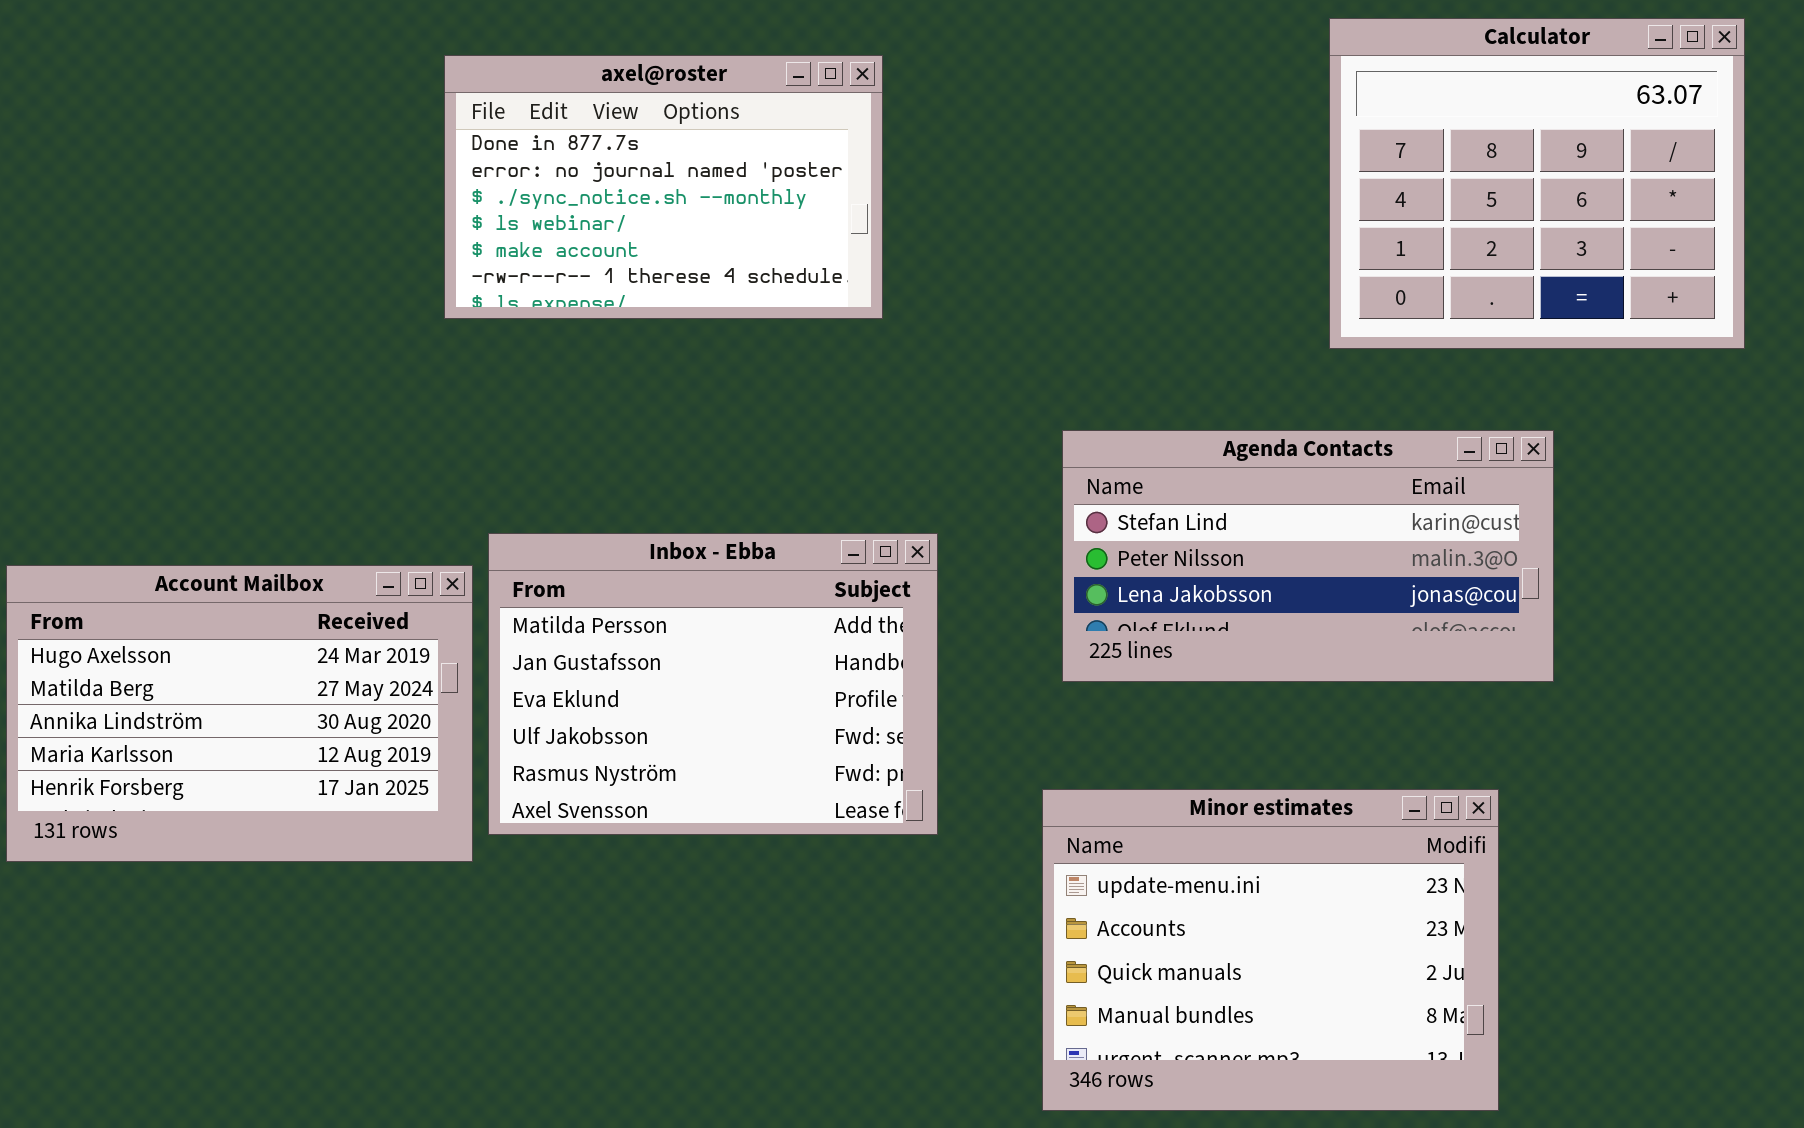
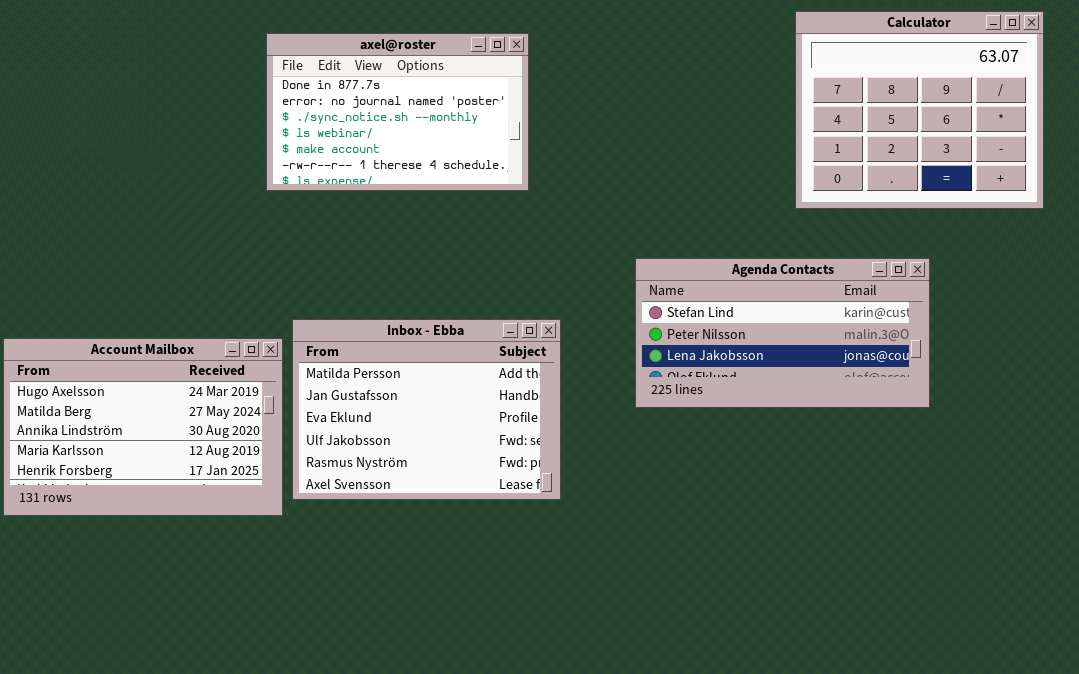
Minor estimates: [1042,789,1499,1111] -> none, closed

